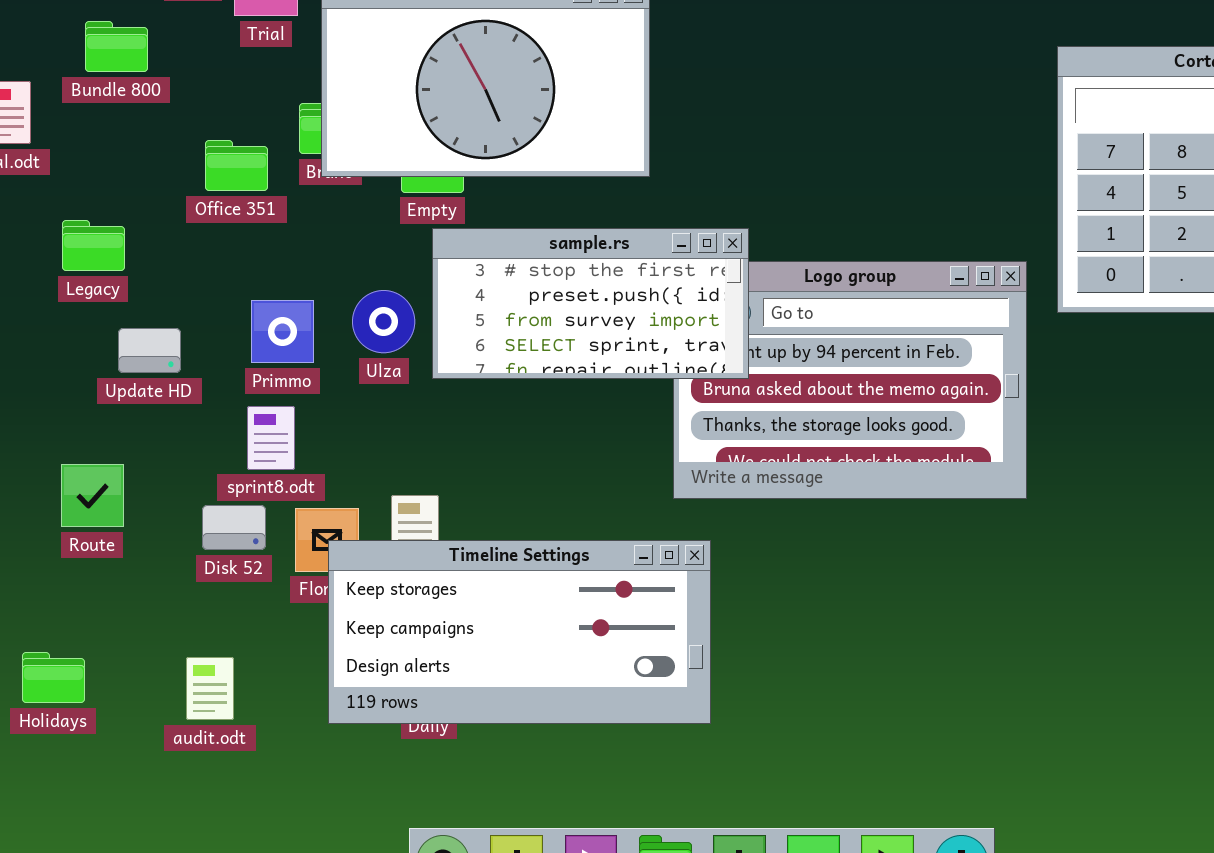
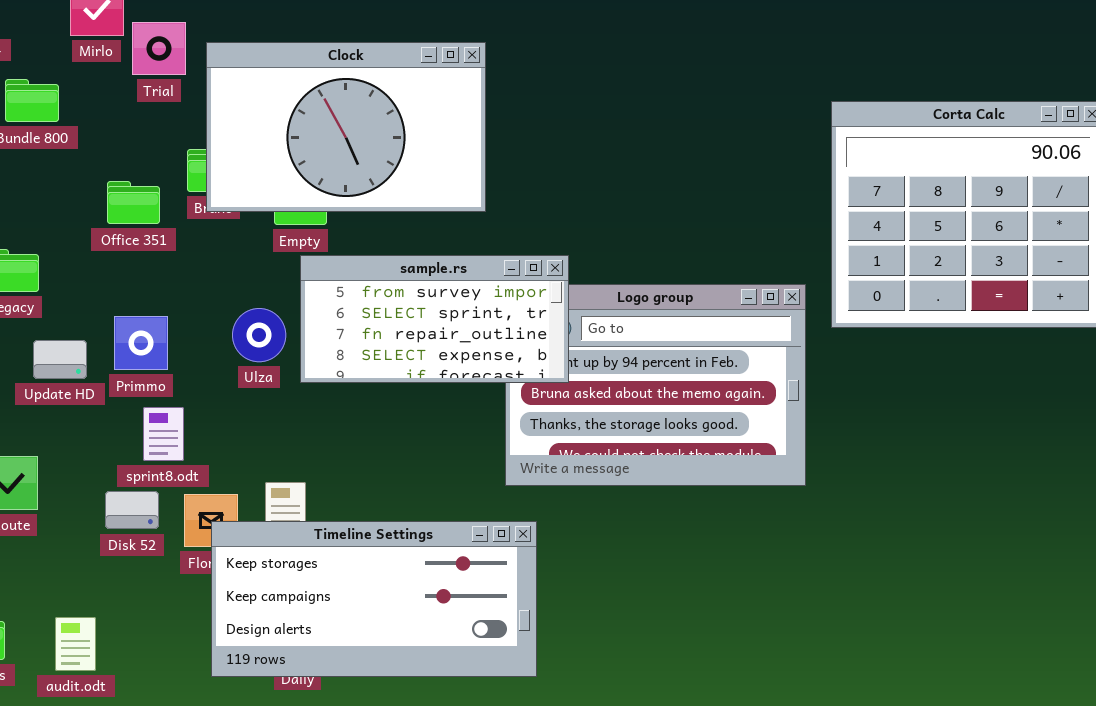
sample.rs: [432,228,749,379] -> [300,255,569,383], scrolled down 2 rows
Primmo: [251,300,314,363] -> [114,316,168,370], moved
audit.odt: [186,657,234,720] -> [55,617,96,671], moved

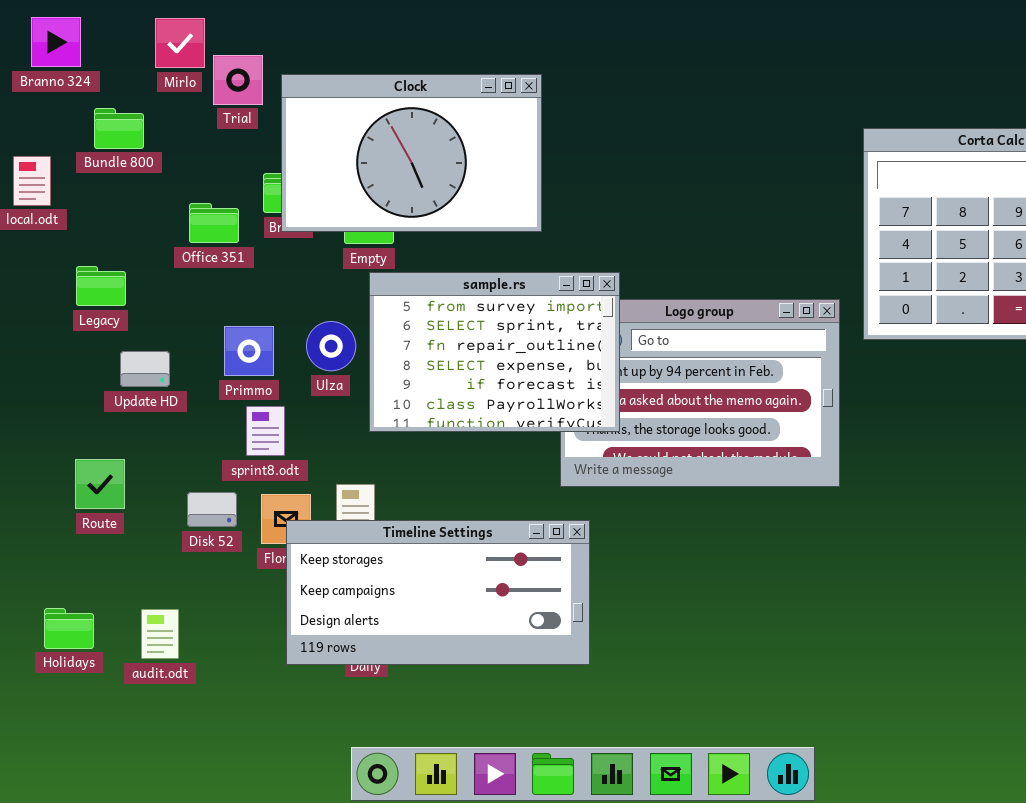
sample.rs: [300,255,569,383] -> [369,272,620,432], resized
Primmo: [114,316,168,370] -> [224,326,274,376], moved
sprint8.odt: [143,407,184,461] -> [246,406,285,456], moved

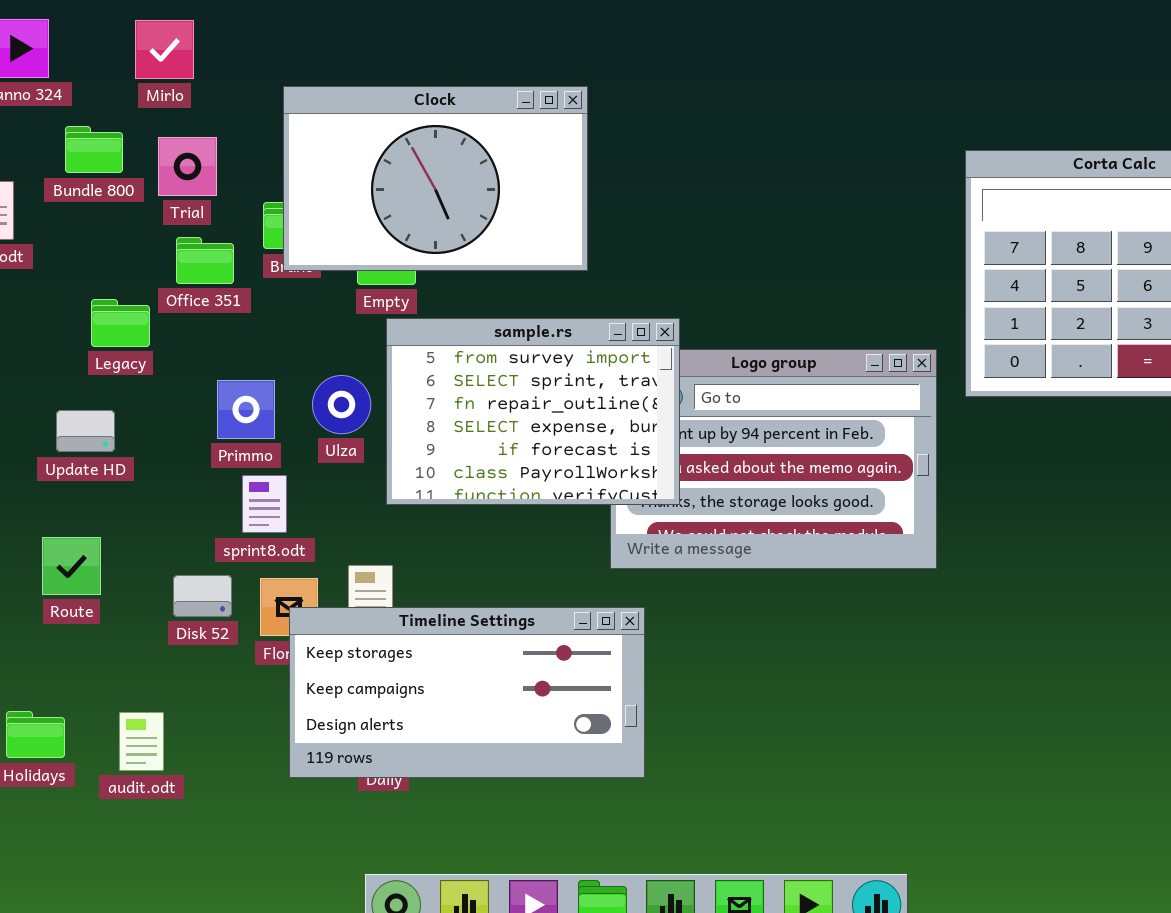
Trial: [213,55,263,105] -> [158,137,217,196], moved
Legacy: [76,266,126,306] -> [91,299,150,347], moved
Update HD: [120,351,170,387] -> [56,410,115,452], moved

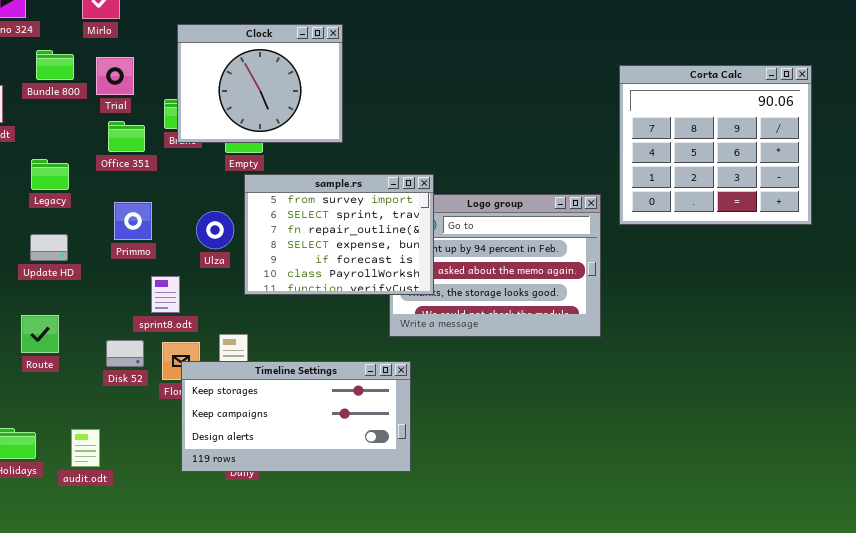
Clock: [283,86,588,271] -> [177,24,343,143], resized
Legacy: [91,299,150,347] -> [31,159,69,190], moved
Primmo: [217,380,275,439] -> [114,202,152,240], moved

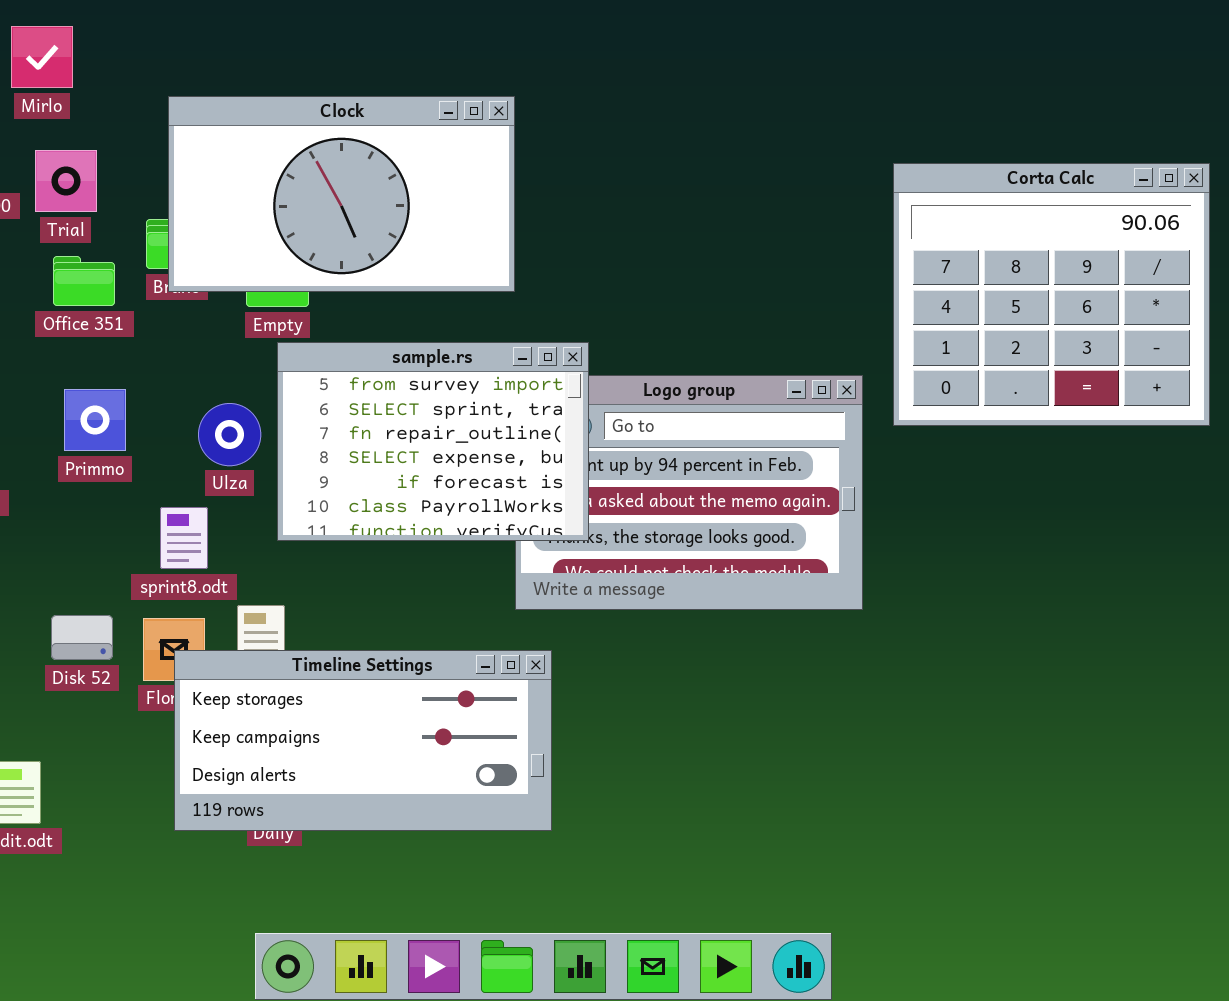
Clock: [177,24,343,143] -> [168,96,515,292], resized
sprint8.odt: [151,276,180,313] -> [160,507,208,569], moved

